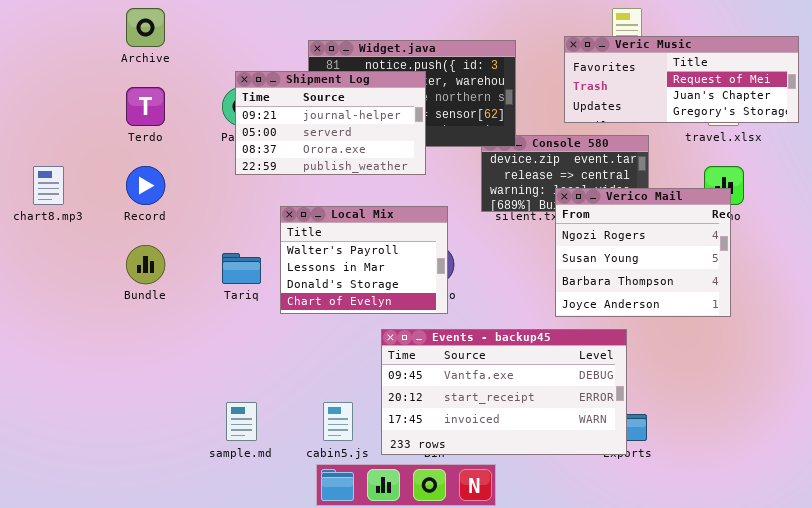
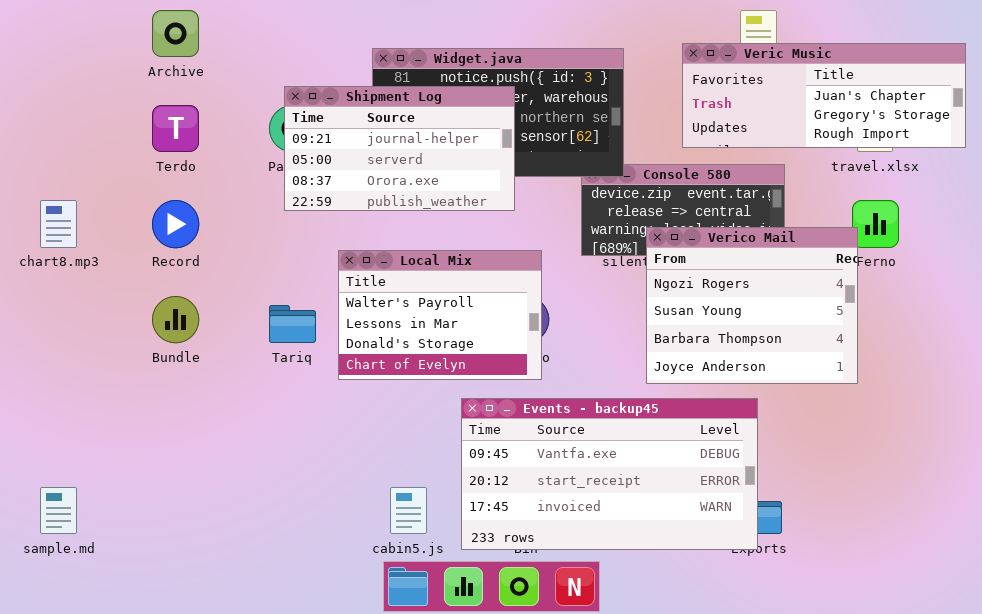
Veric Music: [564,36,799,123] -> [682,43,966,148], scrolled down 1 row
Verico Mail: [555,188,731,317] -> [646,227,858,384], moved
sample.md: [226,402,257,441] -> [40,487,77,534], moved

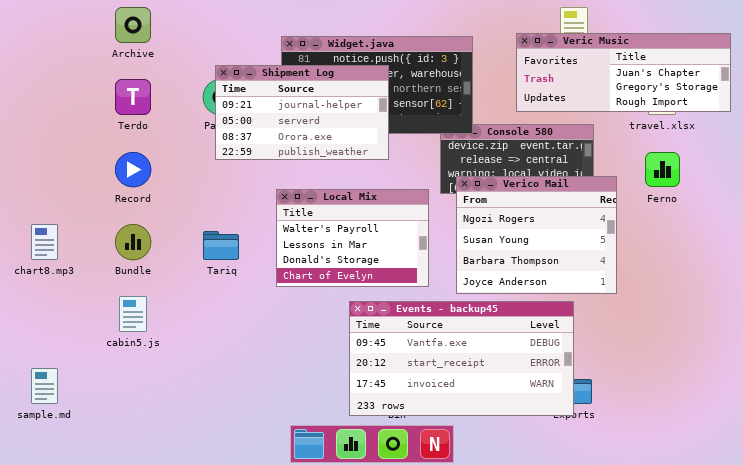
chart8.mp3: [40,200,77,248] -> [31,224,58,260], moved
Verico Mail: [646,227,858,384] -> [456,176,617,294], moved
Local Mix: [338,250,542,380] -> [276,189,429,287], moved
cabin5.js: [390,487,427,534] -> [119,296,147,332], moved

